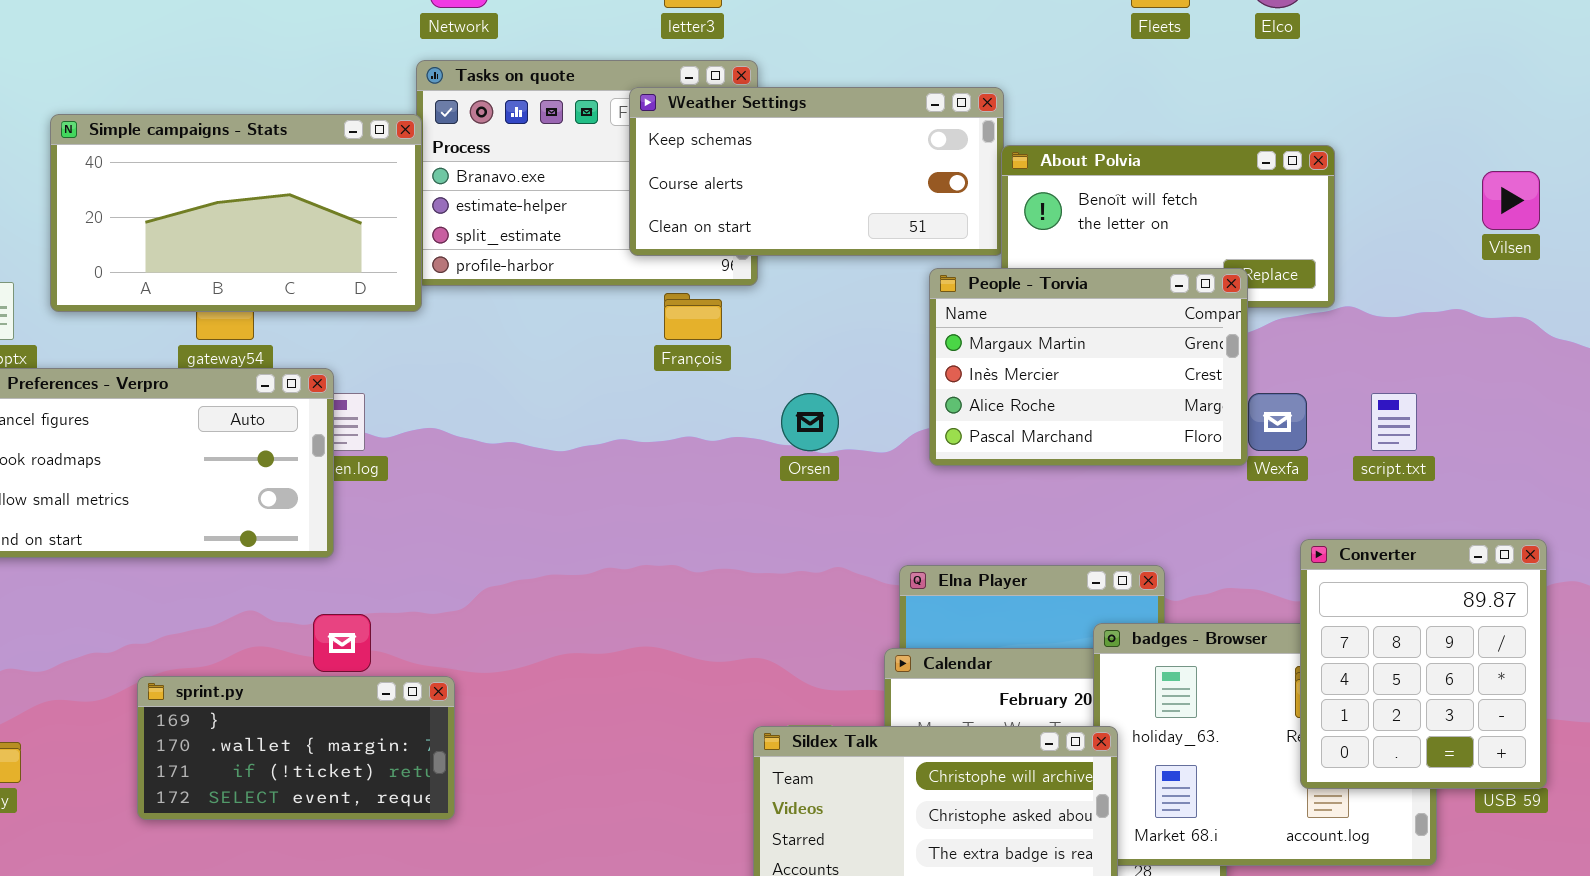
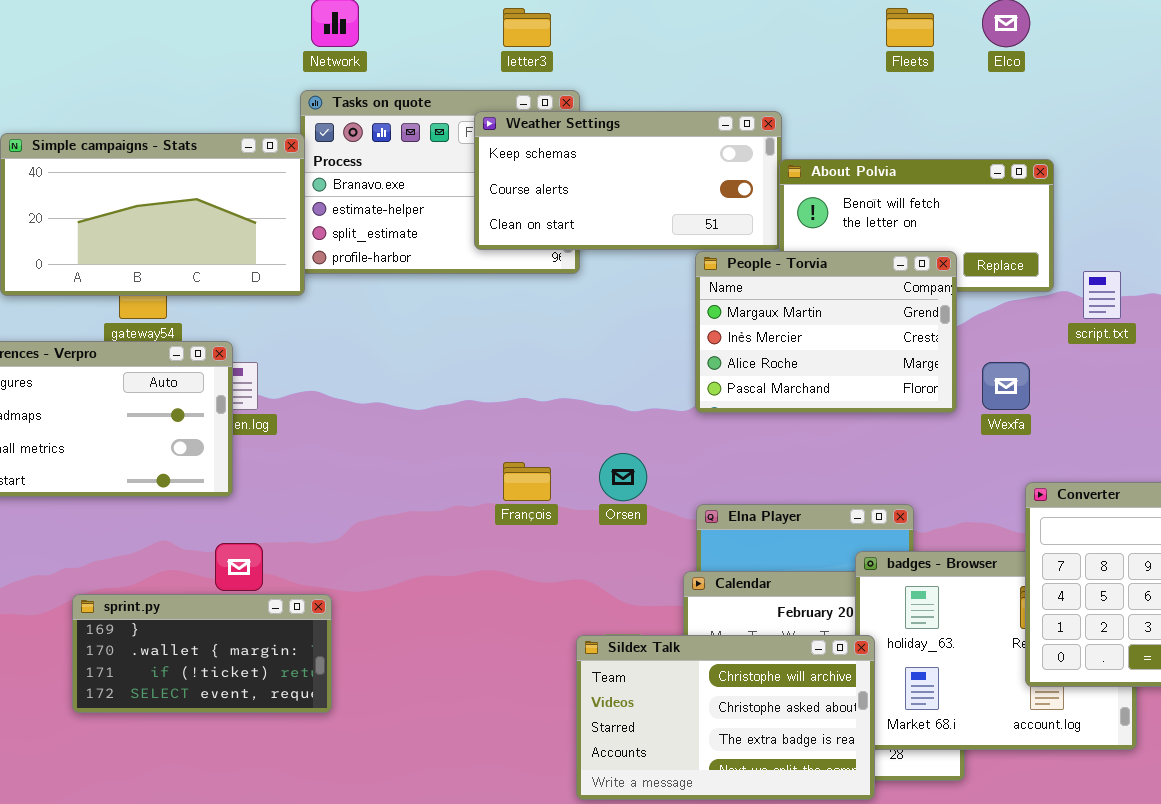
People - Torvia: [929,268,1248,466] -> [695,251,957,413], moved
François: [664,293,722,340] -> [503,462,551,501], moved
Orsen: [781,393,839,451] -> [599,453,647,501], moved
script.txt: [1371,393,1417,451] -> [1083,271,1121,319], moved

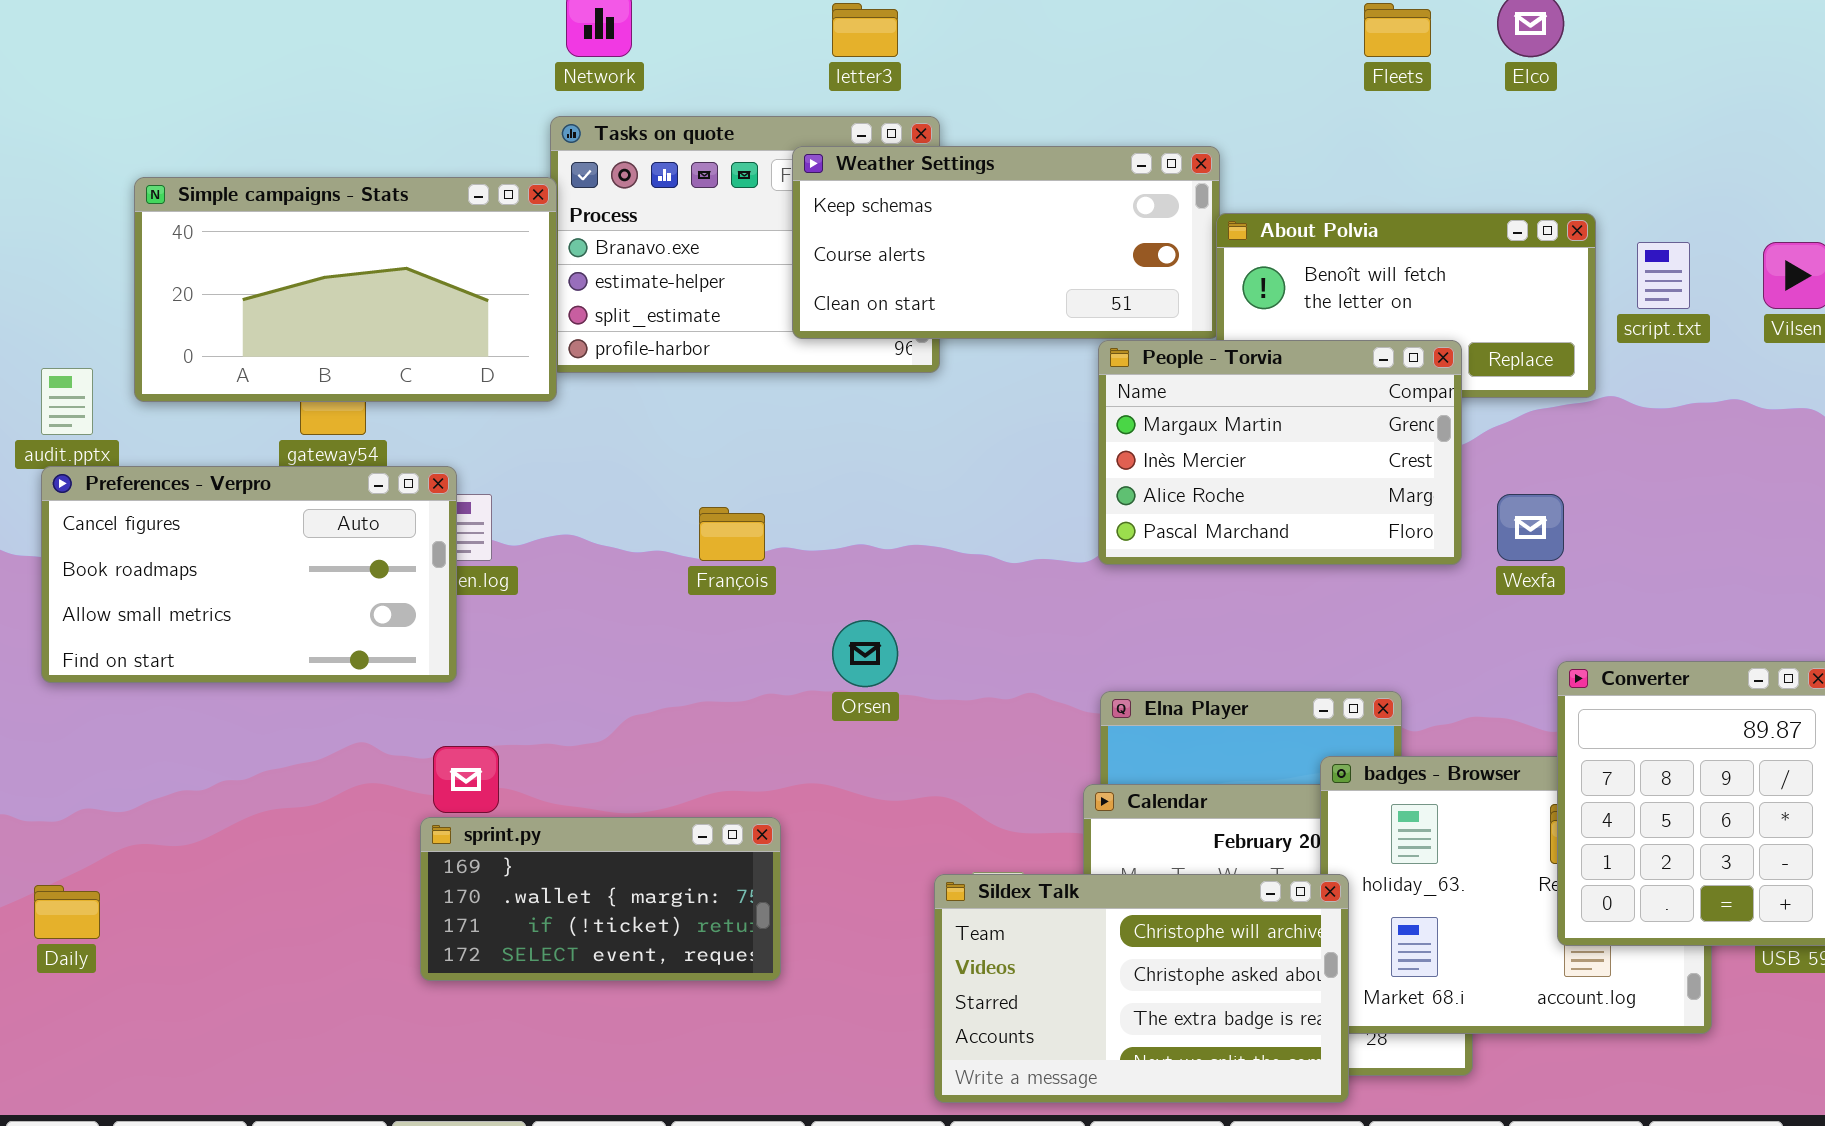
script.txt: [1083,271,1121,319] -> [1637,242,1690,309], moved
Orsen: [599,453,647,501] -> [832,620,898,687], moved
François: [503,462,551,501] -> [699,507,765,561], moved
sprint.py: [72,594,332,713] -> [420,817,781,981], moved

